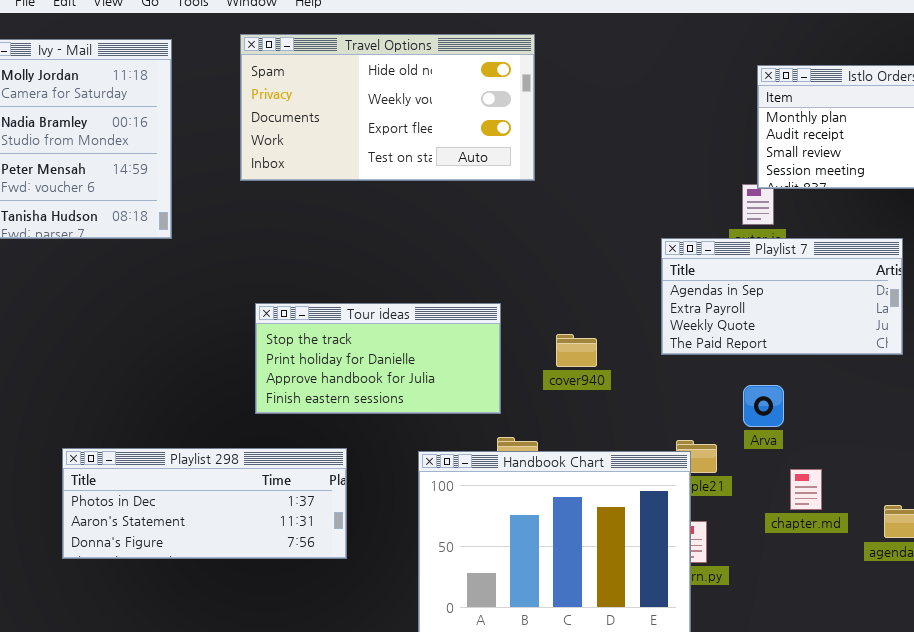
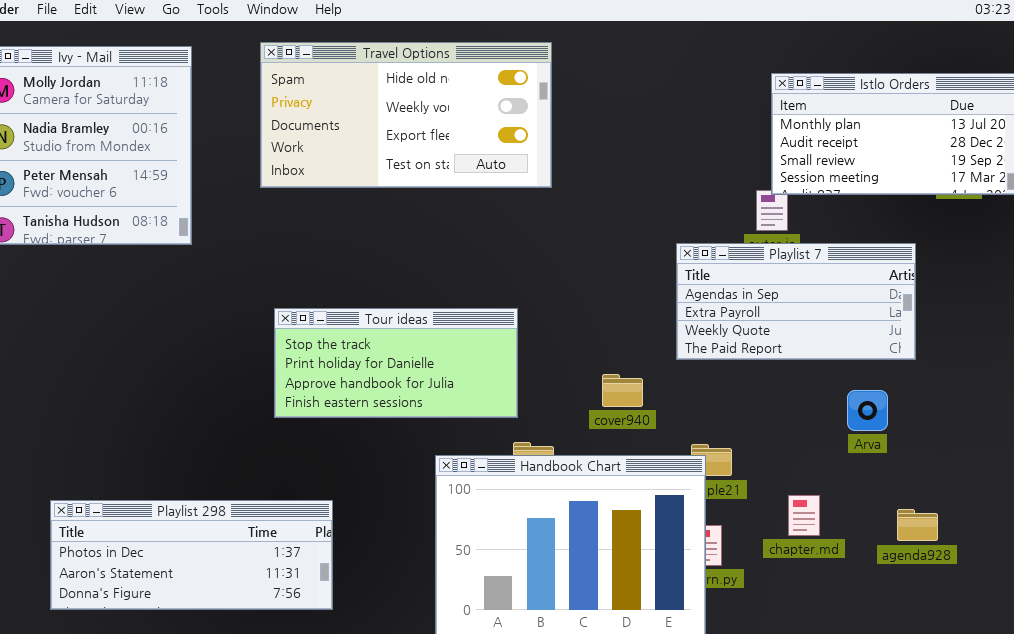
cover940: [556,334,597,367] -> [602,374,643,407], moved
Arva: [743,385,784,427] -> [847,390,888,431], moved
Playlist 298: [62,448,347,559] -> [50,500,333,610], moved
chapter.md: [790,469,822,510] -> [788,495,820,536], moved

